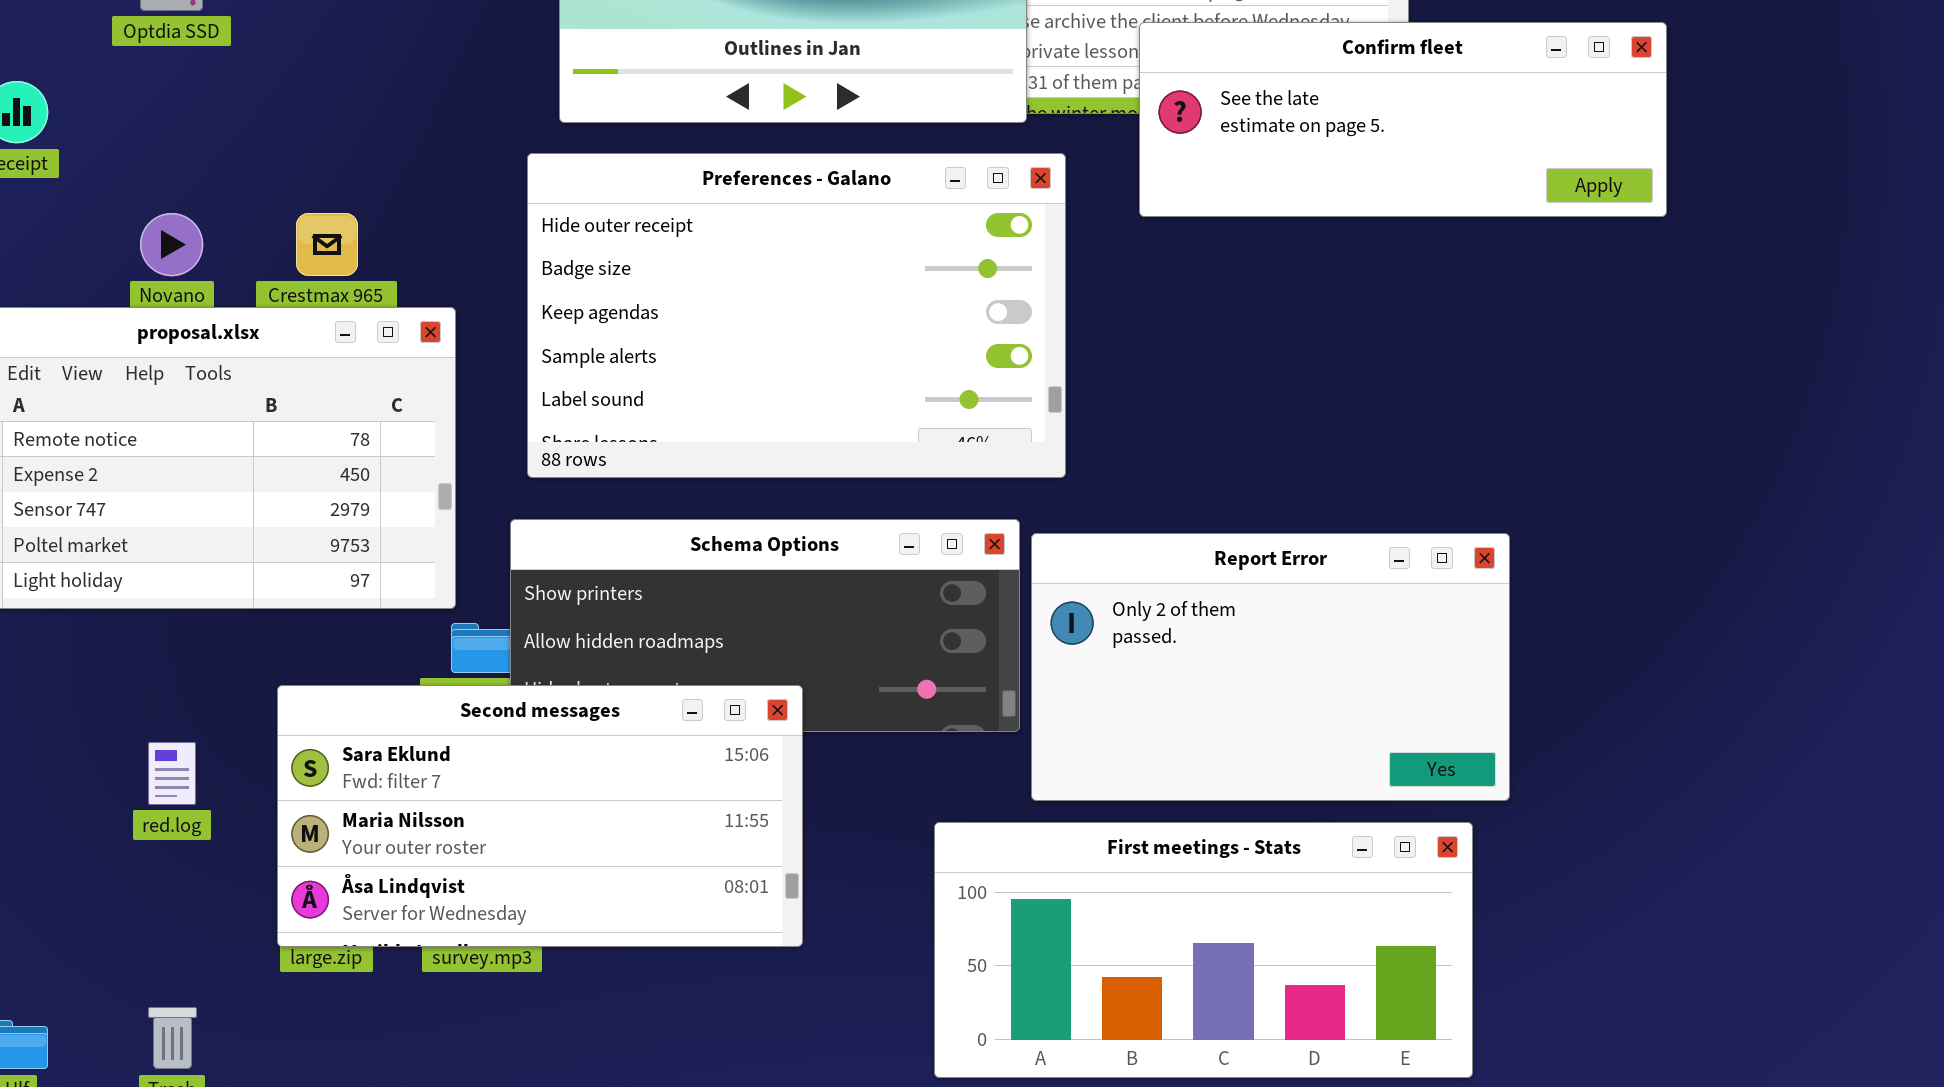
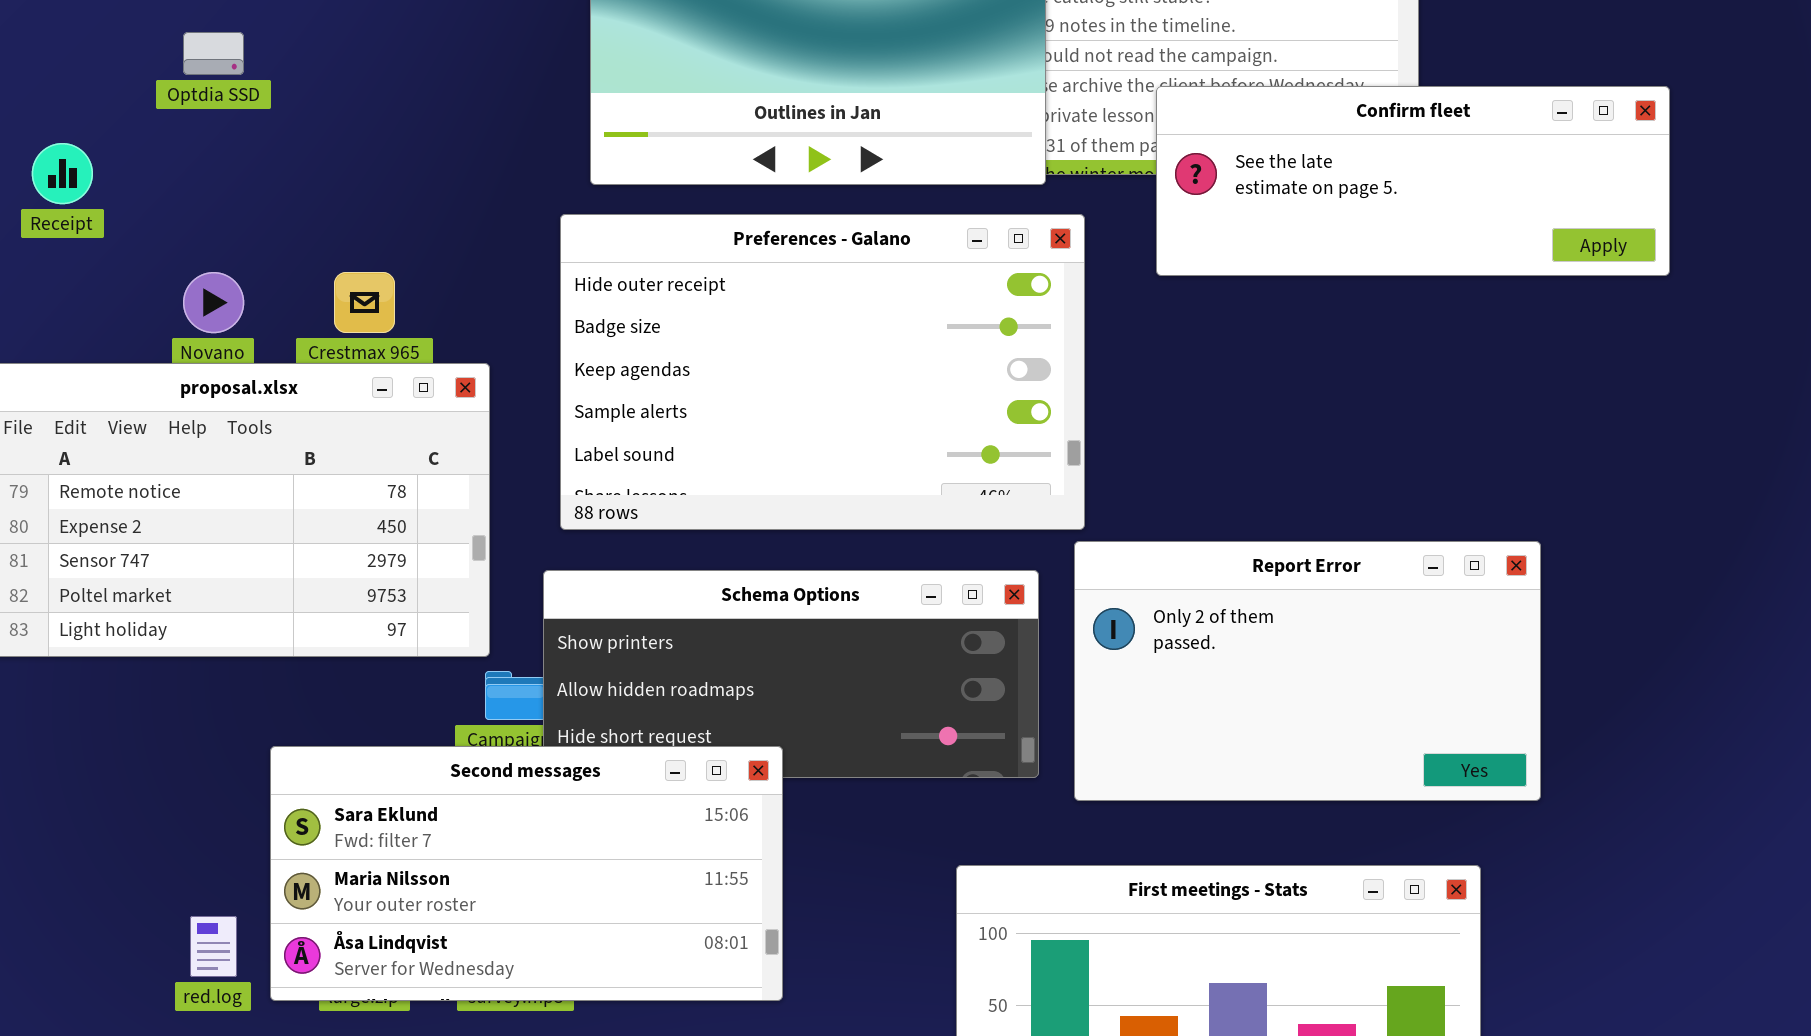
Report Error: [1031,533,1510,801] -> [1074,541,1541,801], moved
Second messages: [277,685,803,947] -> [270,746,783,1001], moved
red.log: [148,742,196,805] -> [190,916,237,977], moved

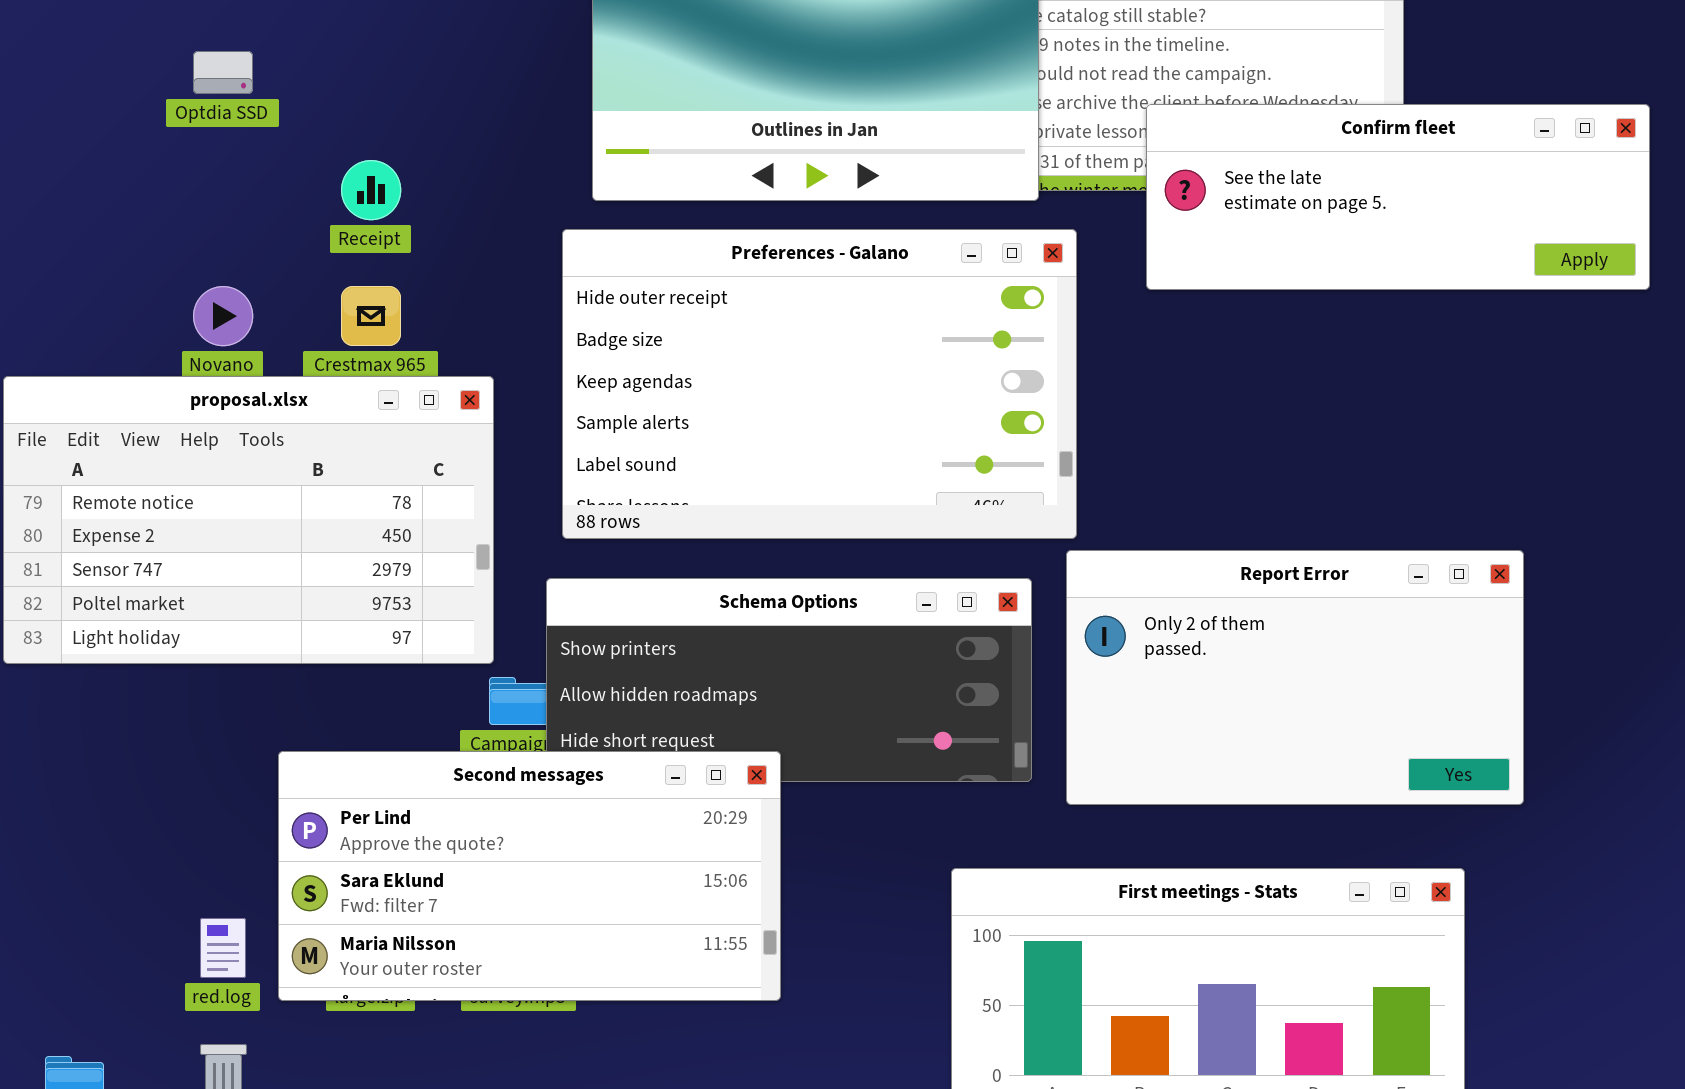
Receipt: [32,143,93,204] -> [341,160,401,220], moved
Second messages: [270,746,783,1001] -> [278,751,781,1001], scrolled up 1 row

